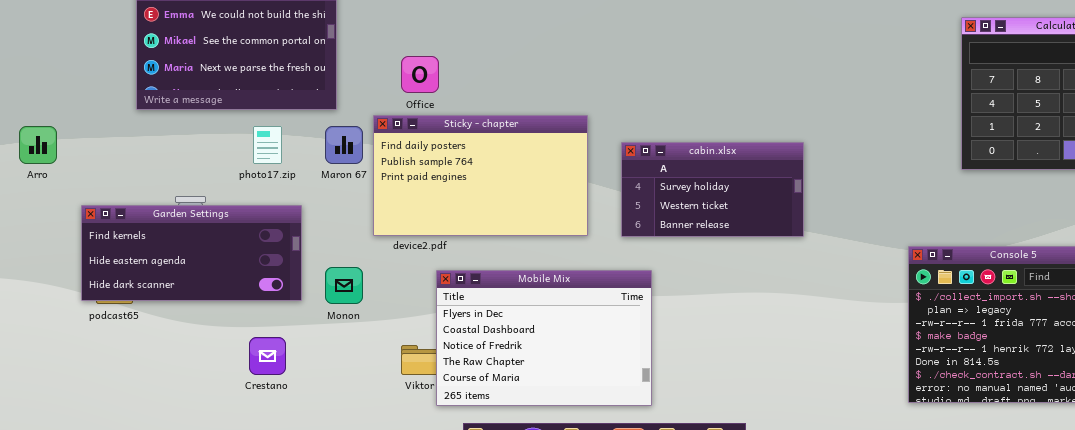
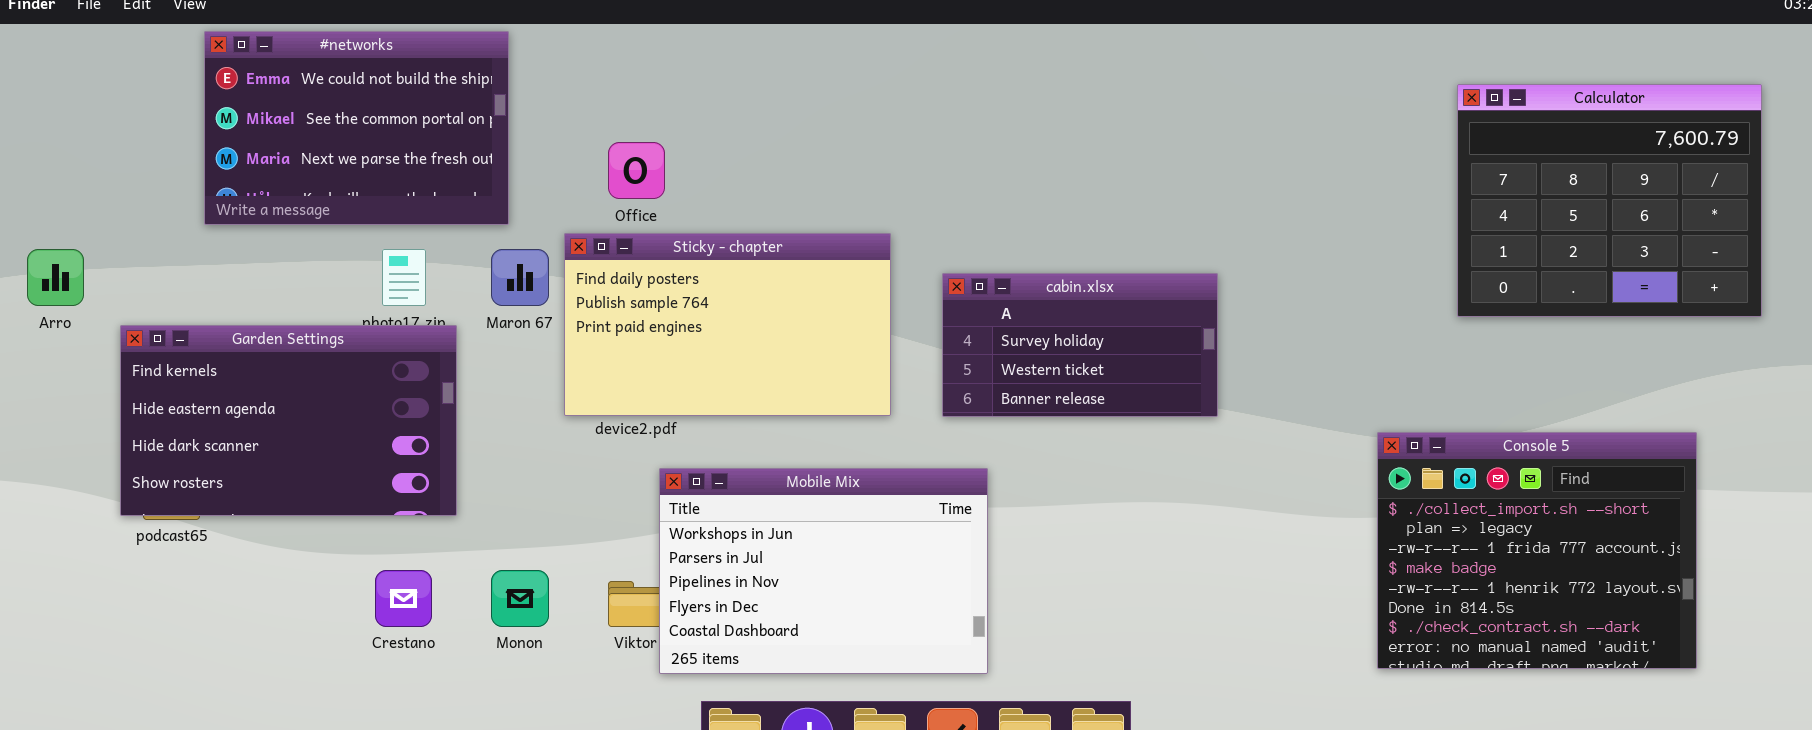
Garden Settings: [81,205,302,301] -> [120,325,457,516], resized
Monon: [325,267,363,304] -> [491,570,549,627], moved
Mobile Mix: [436,270,652,406] -> [659,468,988,674], scrolled up 3 rows

